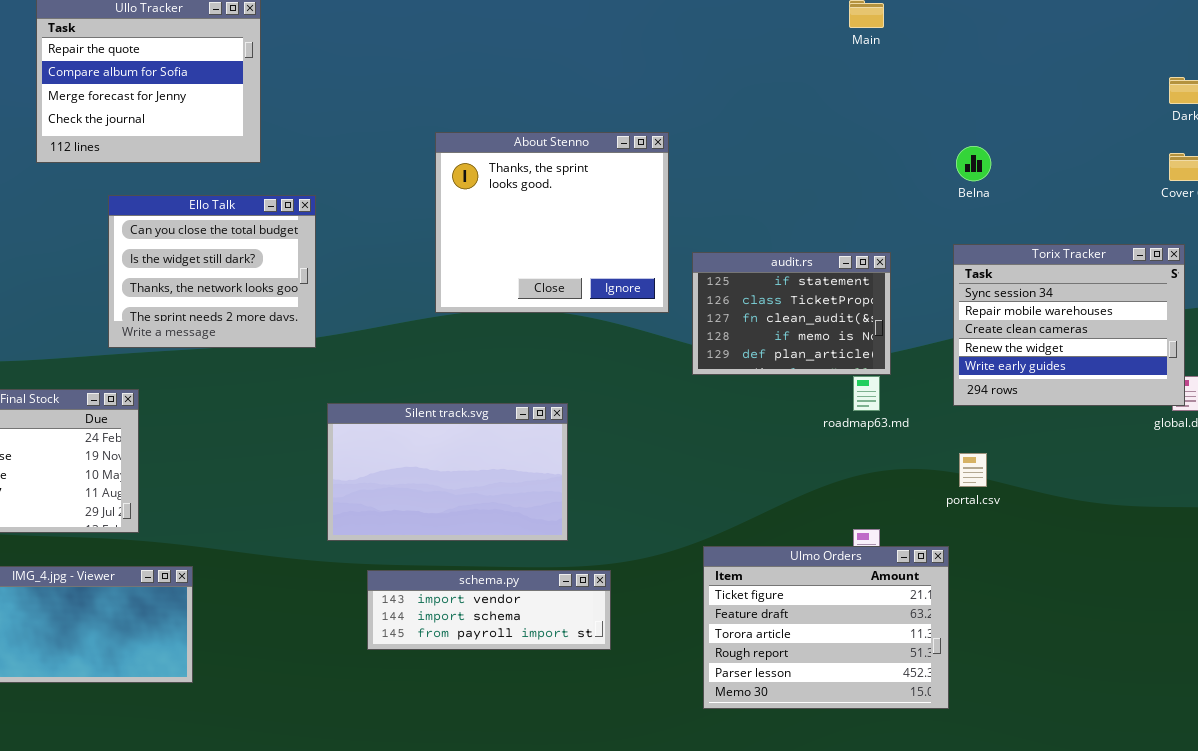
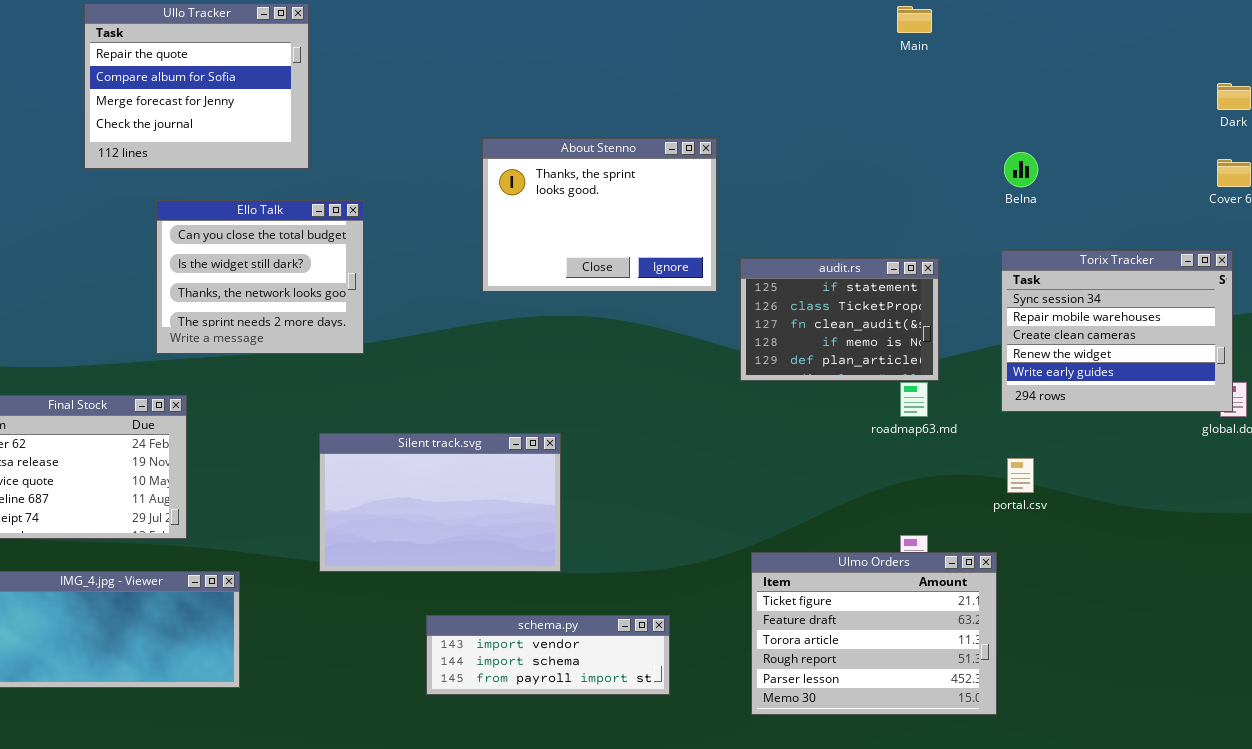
About Stenno: [435,132,669,313] -> [482,138,717,292], resized
Silent track.svg: [327,403,568,541] -> [319,433,561,572], moved
schema.py: [367,570,611,650] -> [426,615,670,695], moved

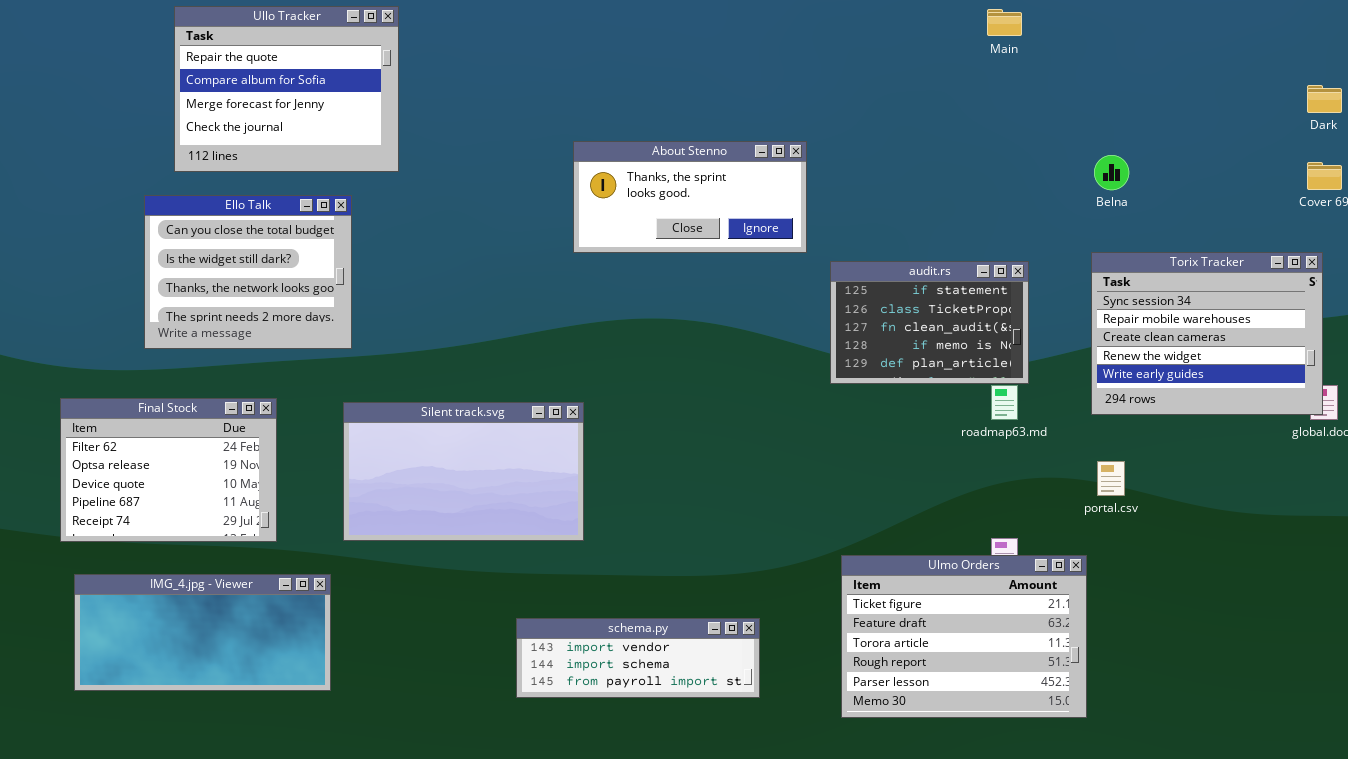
About Stenno: [482,138,717,292] -> [573,141,807,253], resized
Ello Talk: [156,200,364,354] -> [144,195,352,349], moved
Silent track.svg: [319,433,561,572] -> [343,402,584,541], moved

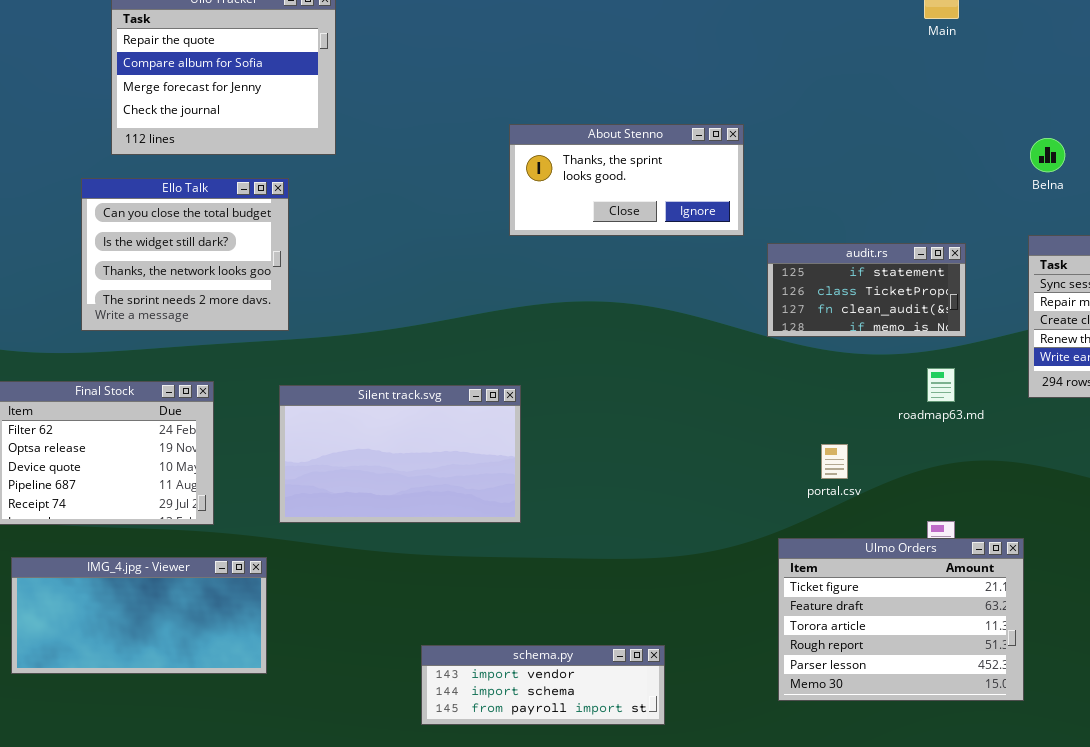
audit.rs: [830,261,1029,384] -> [767,243,966,337], resized
portal.csv: [1097,461,1125,496] -> [821,444,848,479], moved
schema.py: [516,618,760,698] -> [421,645,665,725], moved

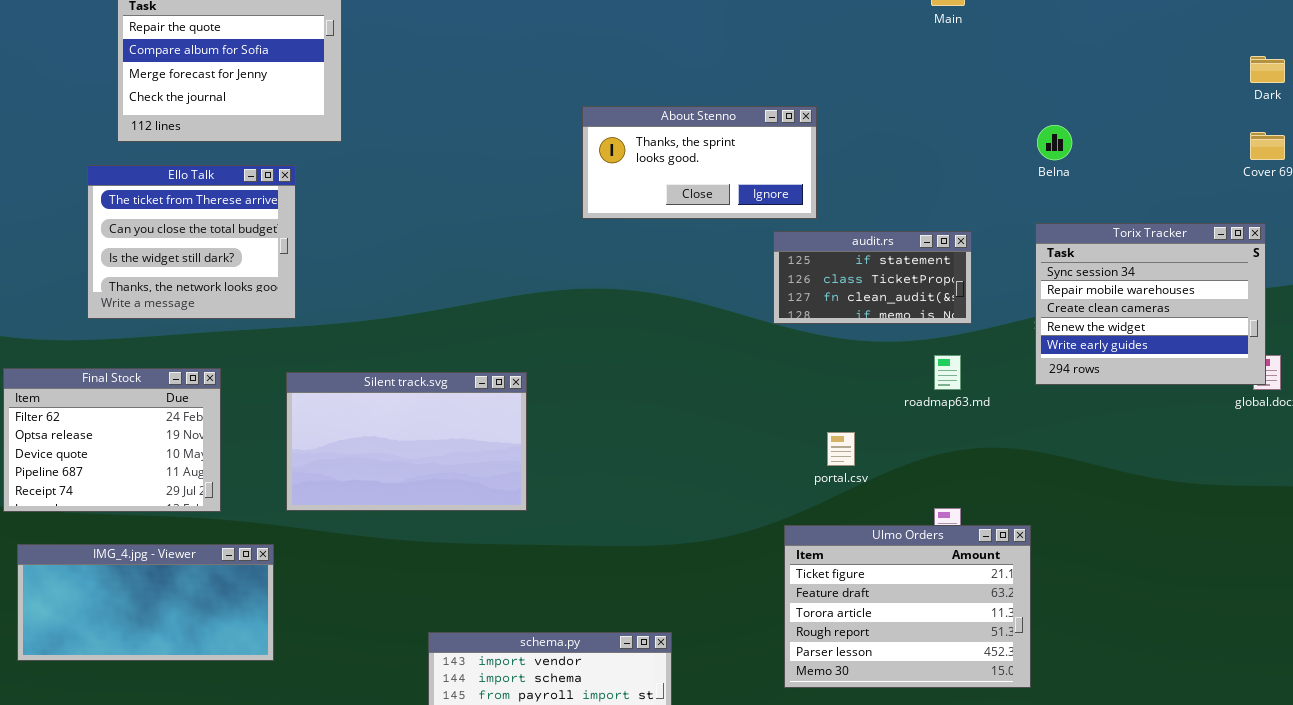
About Stenno: [509,124,744,236] -> [582,106,817,219], moved
Ello Talk: [81,178,289,331] -> [87,165,296,319], scrolled up 1 row

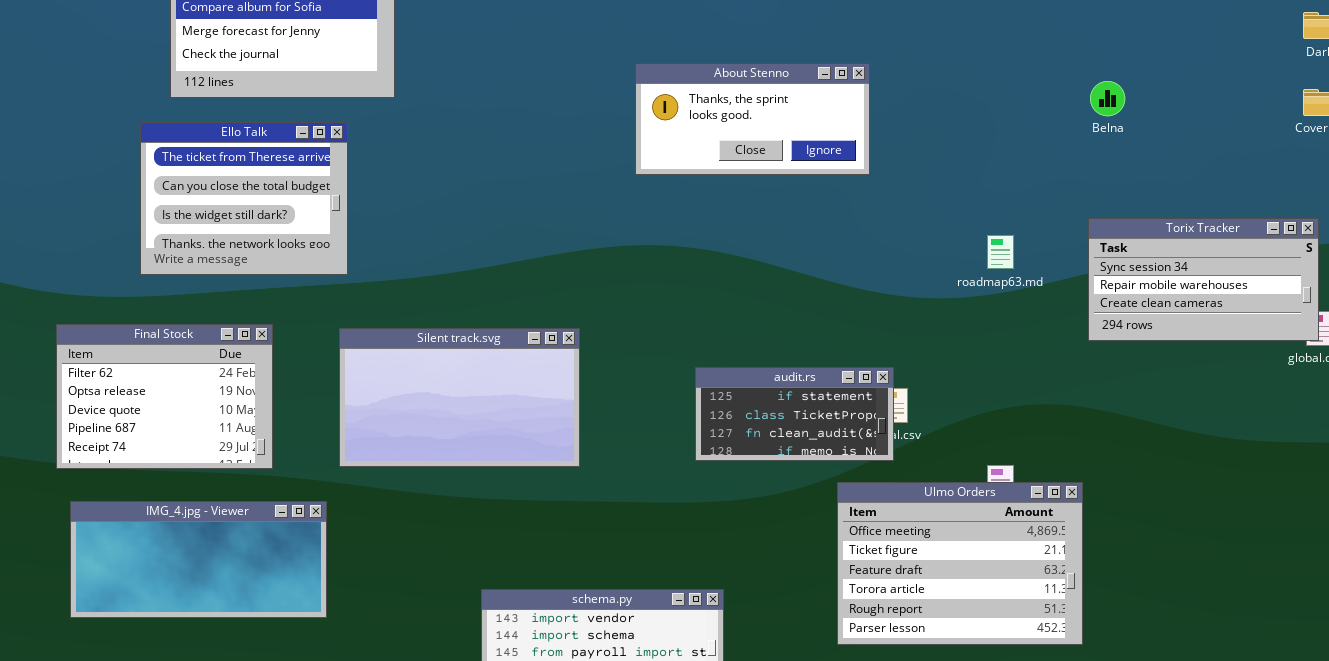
Torix Tracker: [1035,223,1266,385] -> [1088,218,1319,341], resized
audit.rs: [773,231,972,324] -> [695,367,894,461], moved
roadmap63.md: [934,355,961,390] -> [987,235,1014,269], moved
Ulmo Orders: [784,525,1031,688] -> [837,482,1083,645], scrolled up 1 row

